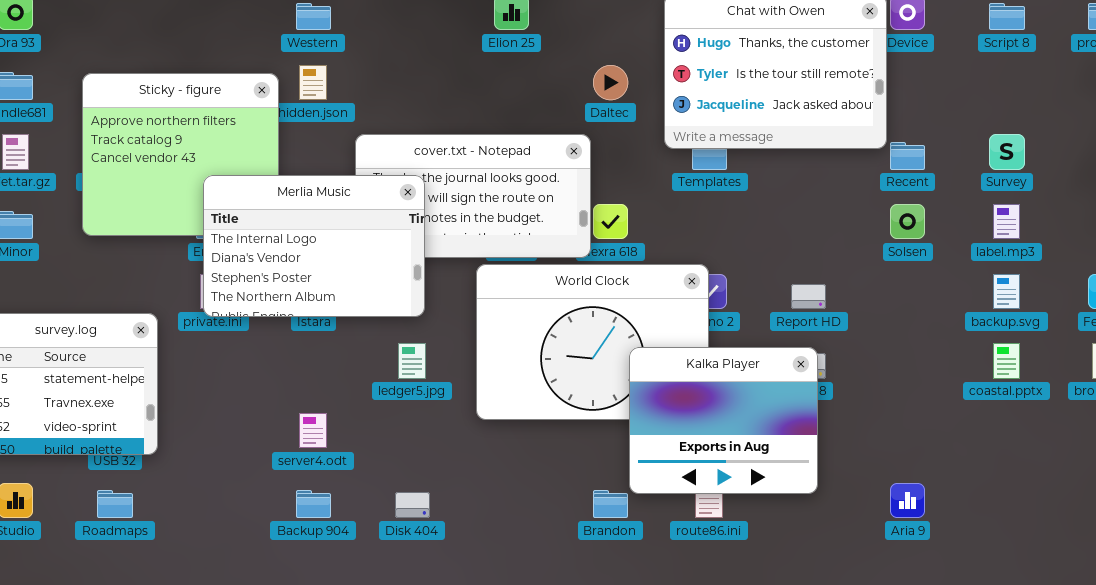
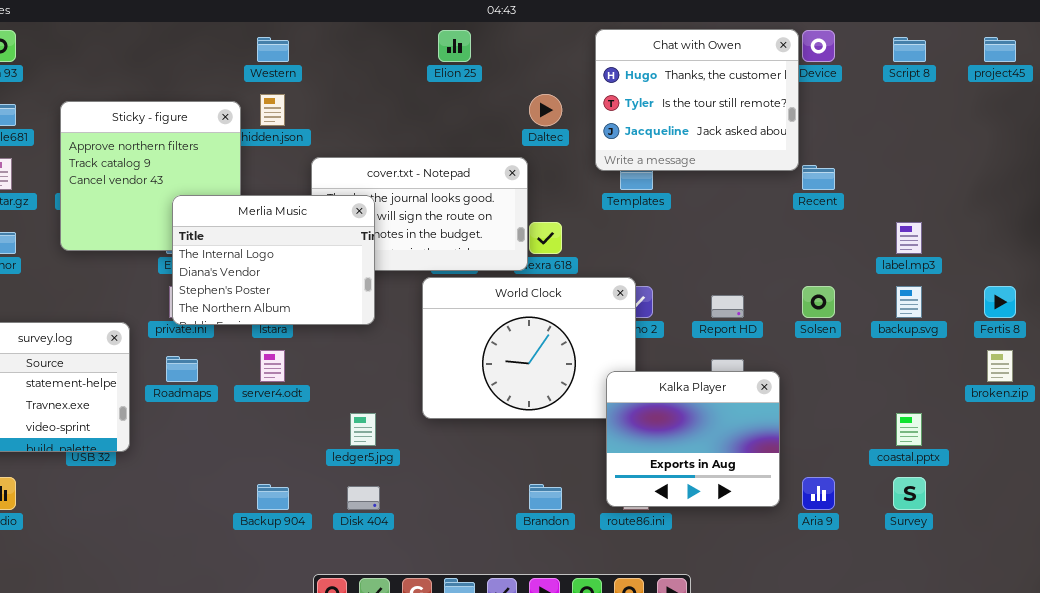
Survey: [989,134,1025,170] -> [893,477,926,510], moved
Solsen: [890,204,925,239] -> [802,286,835,318], moved
ledger5.jpg: [398,343,426,379] -> [350,413,376,446], moved
coastal.pptx: [993,343,1020,379] -> [896,413,922,446], moved
Kalka Player: [629,347,818,494] -> [606,371,780,507], moved
server4.odt: [299,413,327,448] -> [260,350,285,382], moved
Roadmaps: [97,490,133,518] -> [166,356,198,382], moved

